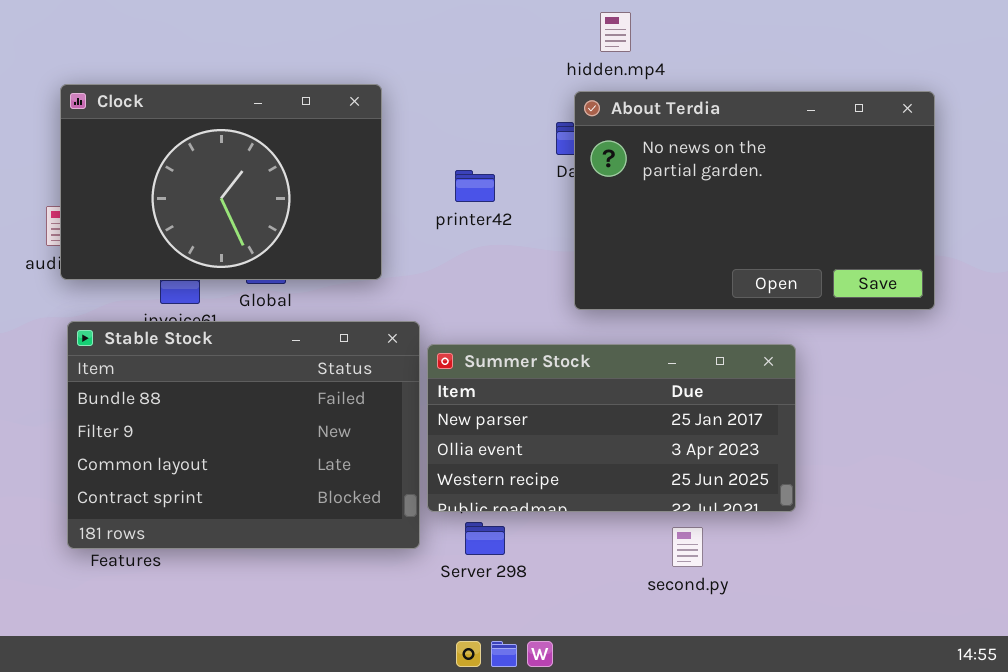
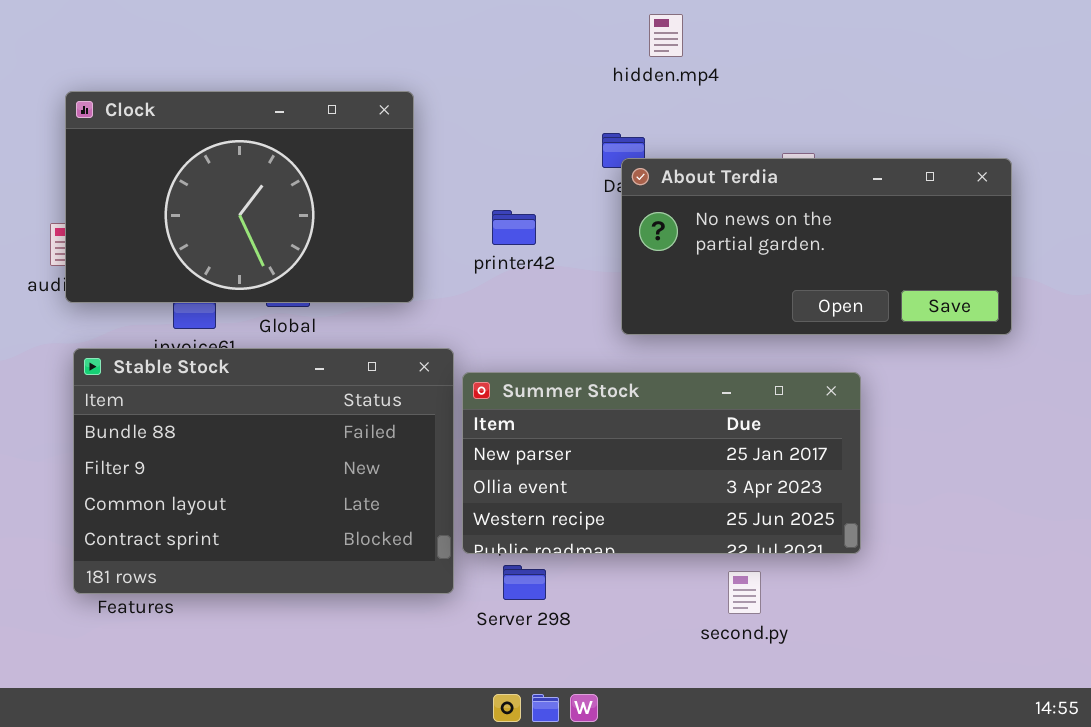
About Terdia: [574,91,935,310] -> [621,158,1012,335], resized
printer42: [455,170,495,202] -> [492,210,536,245], moved

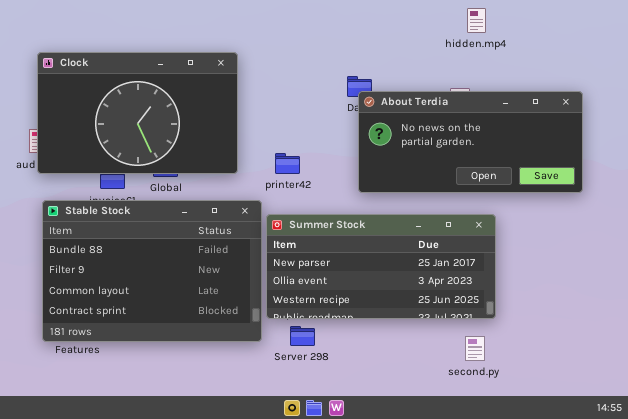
hidden.mp4: [649,14,683,57] -> [467,8,486,33], moved
printer42: [492,210,536,245] -> [275,153,300,174], moved
second.py: [728,571,761,614] -> [465,336,485,361], moved

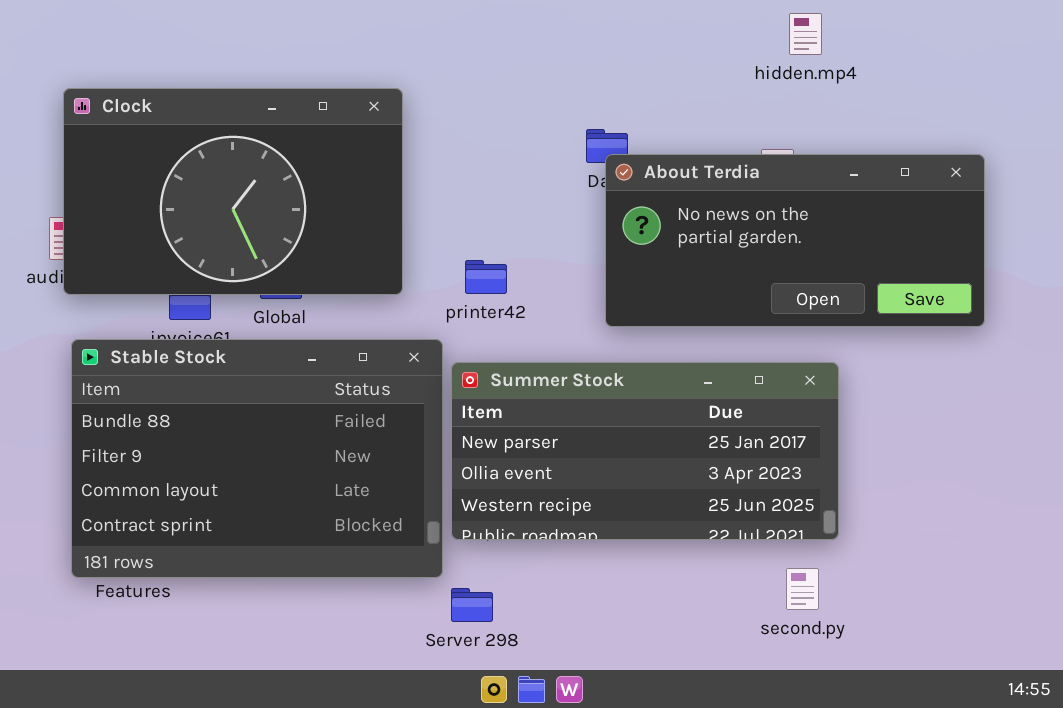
Server 298: [290,326,315,346] -> [451,588,493,622], moved

